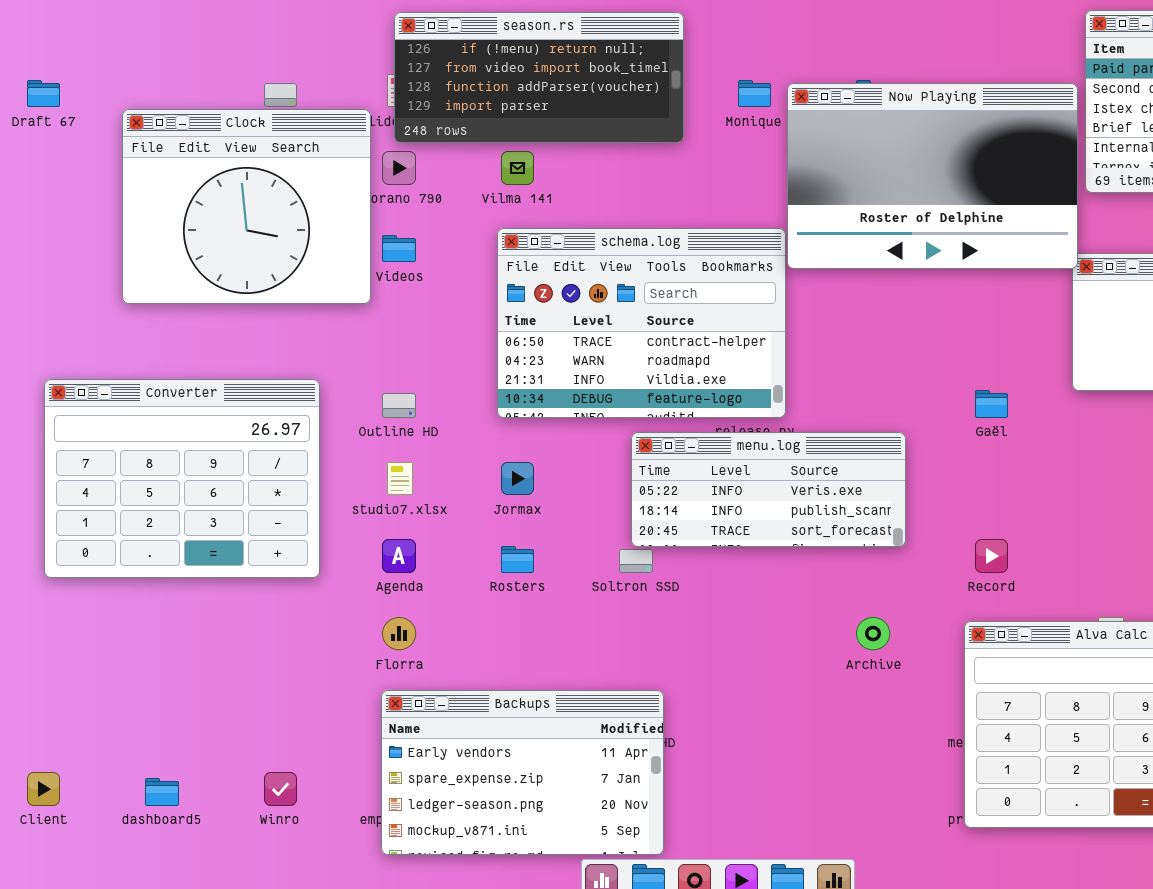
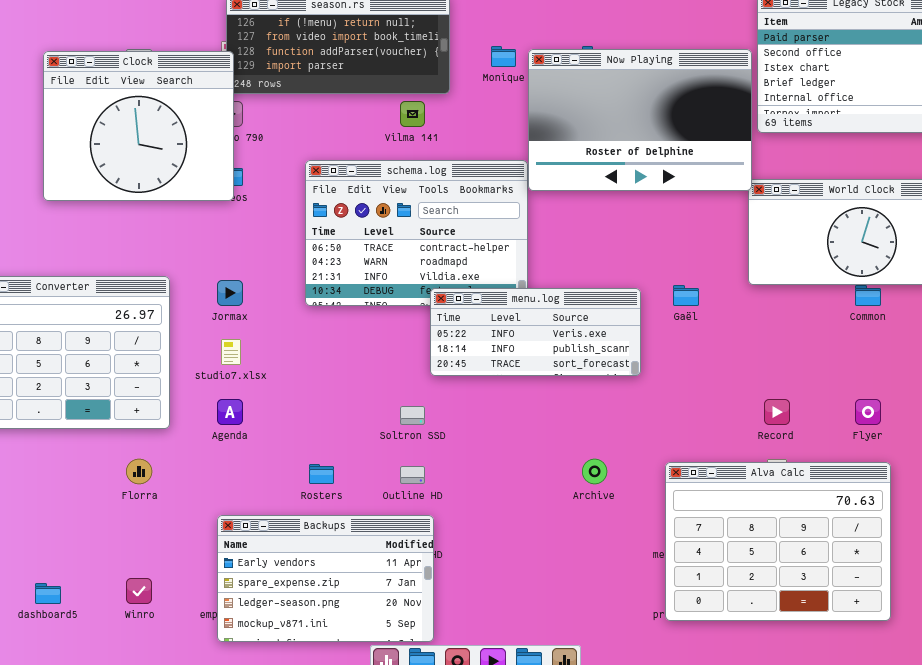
Clock: [122,109,371,304] -> [43,51,234,201], moved
Vilma 141: [501,151,534,185] -> [400,101,425,127], moved
Outline HD: [382,393,416,418] -> [400,466,425,484], moved
menu.log: [631,432,906,547] -> [430,288,641,376], moved
Jormax: [501,462,534,495] -> [217,280,243,306], moved
Record: [975,539,1008,573] -> [764,399,790,425], moved
Rosters: [501,546,534,573] -> [309,464,334,484], moved
Florra: [382,617,416,650] -> [126,459,152,484], moved

